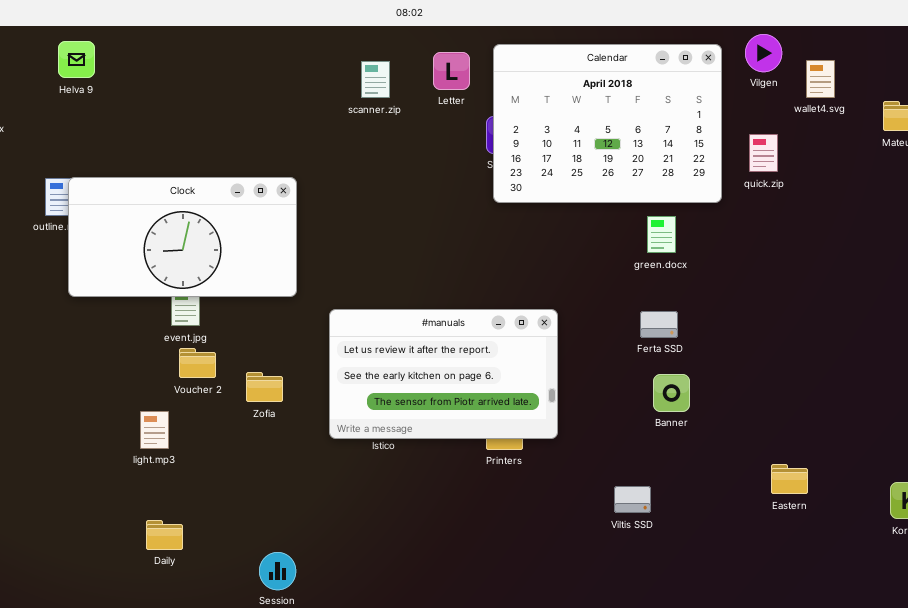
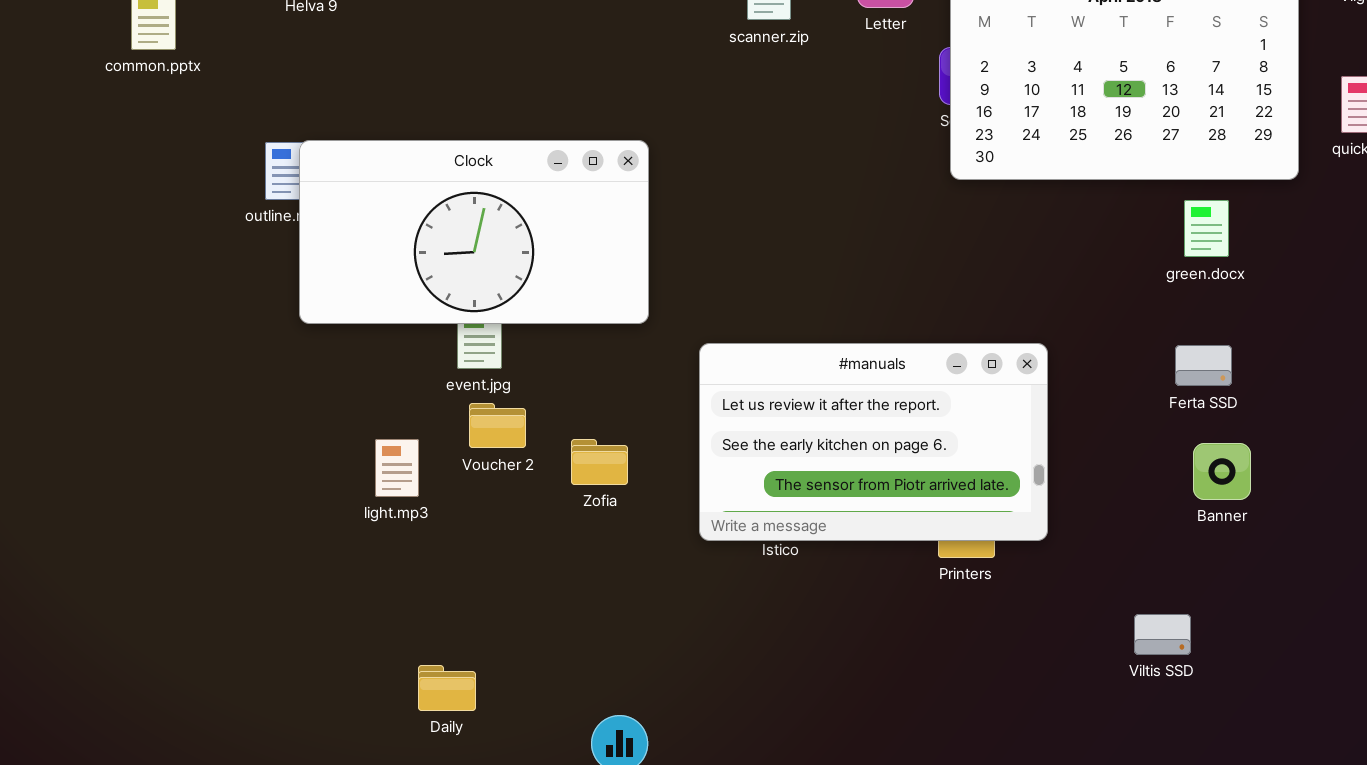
light.mp3: [140,411,169,449] -> [375,439,419,497], moved

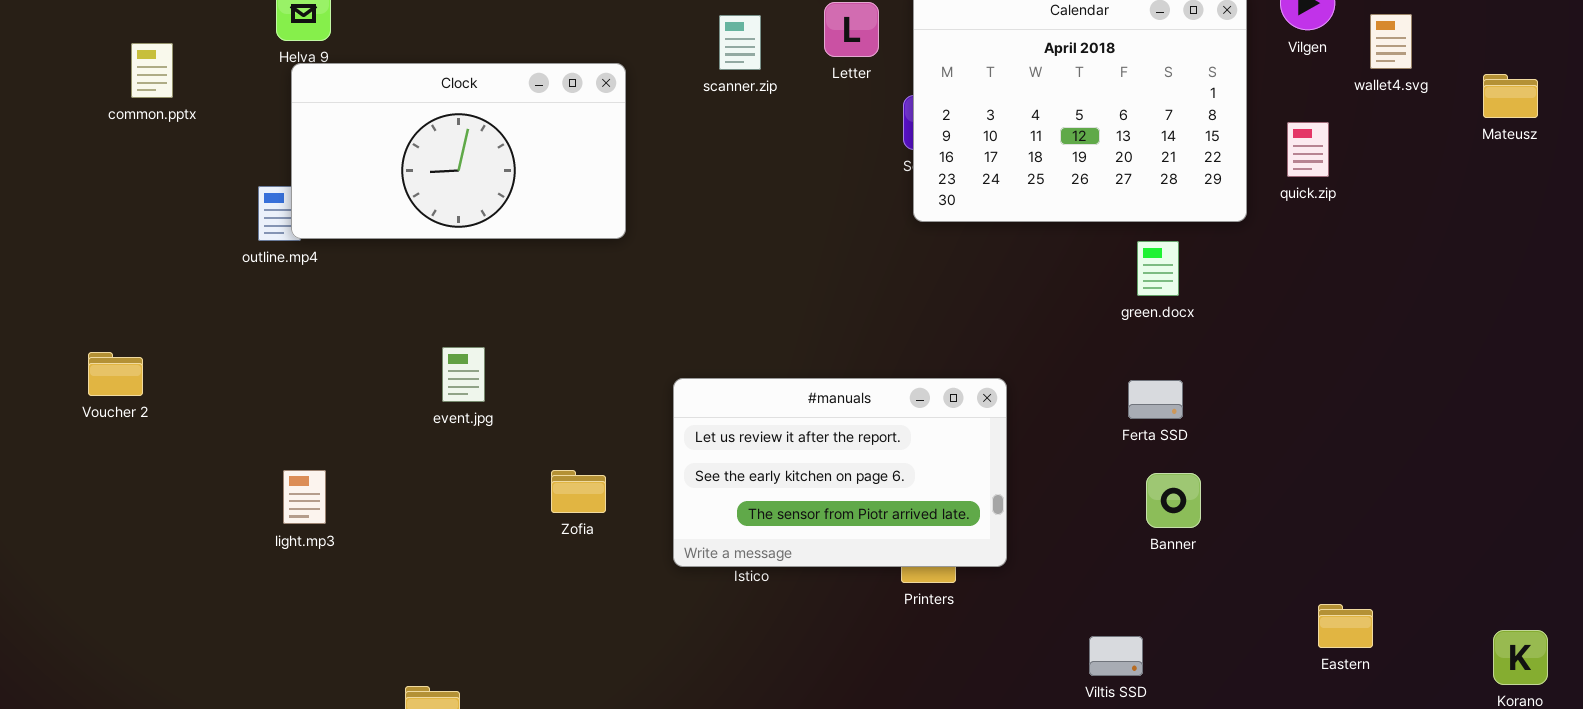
Clock: [299,140,649,324] -> [291,63,626,239], moved
Voucher 2: [469,403,526,448] -> [88,352,143,396], moved
light.mp3: [375,439,419,497] -> [283,470,326,524], moved

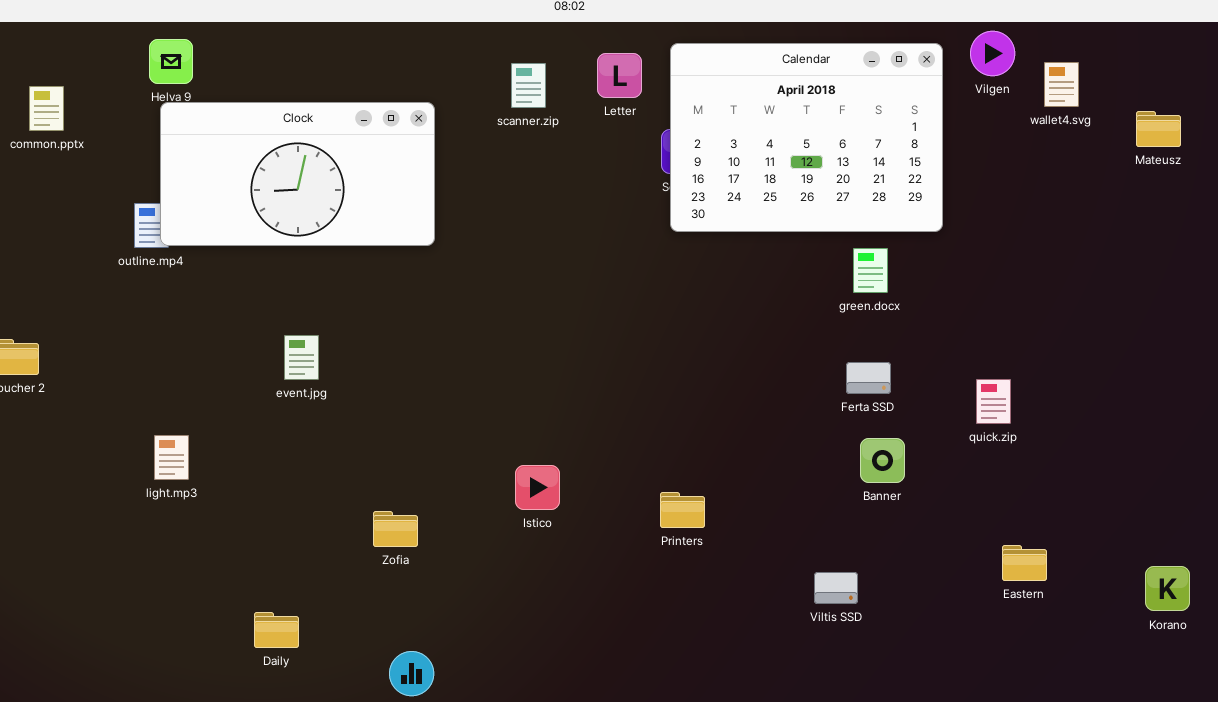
quick.zip: [1287,122,1329,177] -> [976,379,1011,424], moved
#manuals: [673,378,1007,567] -> none, closed
Zofia: [551,470,606,513] -> [373,511,418,547], moved

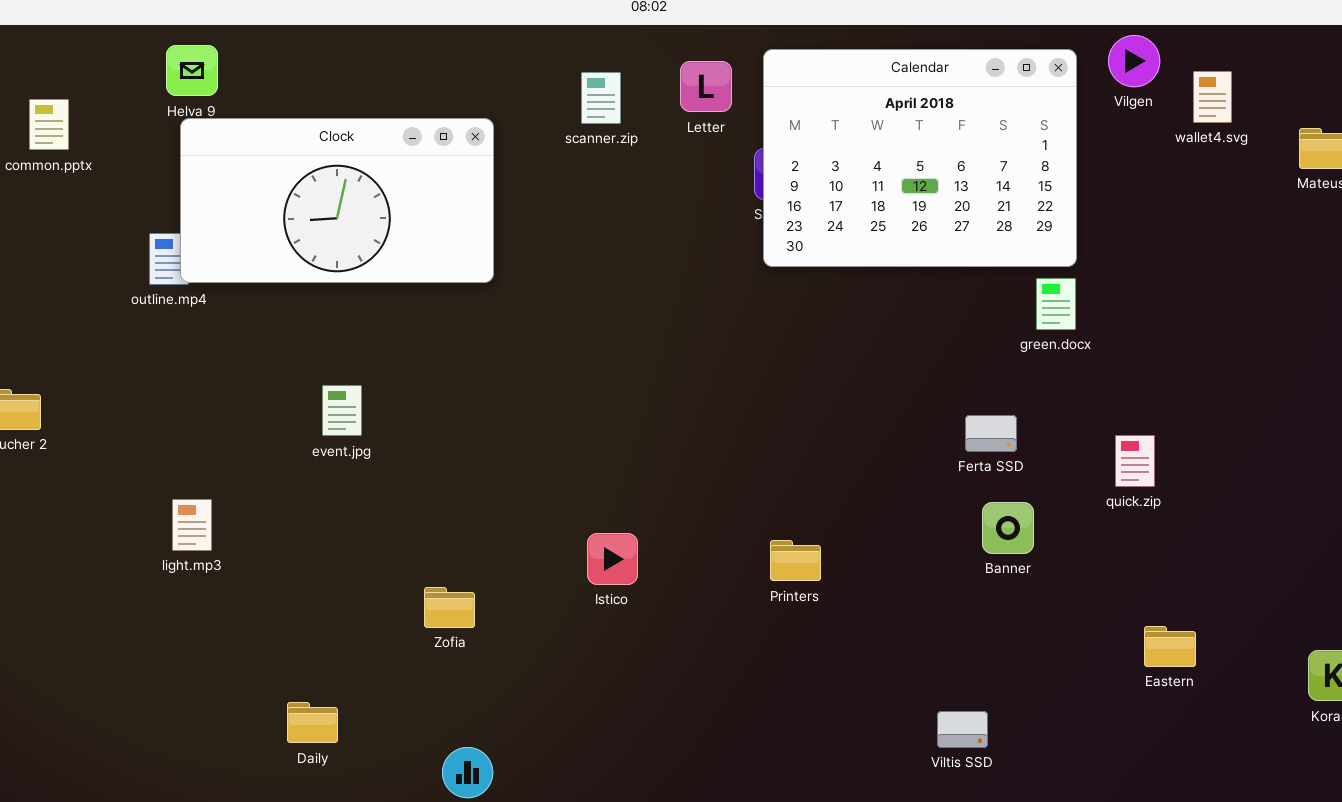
green.docx: [853,248,888,293] -> [1036,278,1076,330], moved
Printers: [660,492,705,528] -> [770,540,821,581], moved
Viltis SSD: [814,572,858,604] -> [937,711,988,748], moved

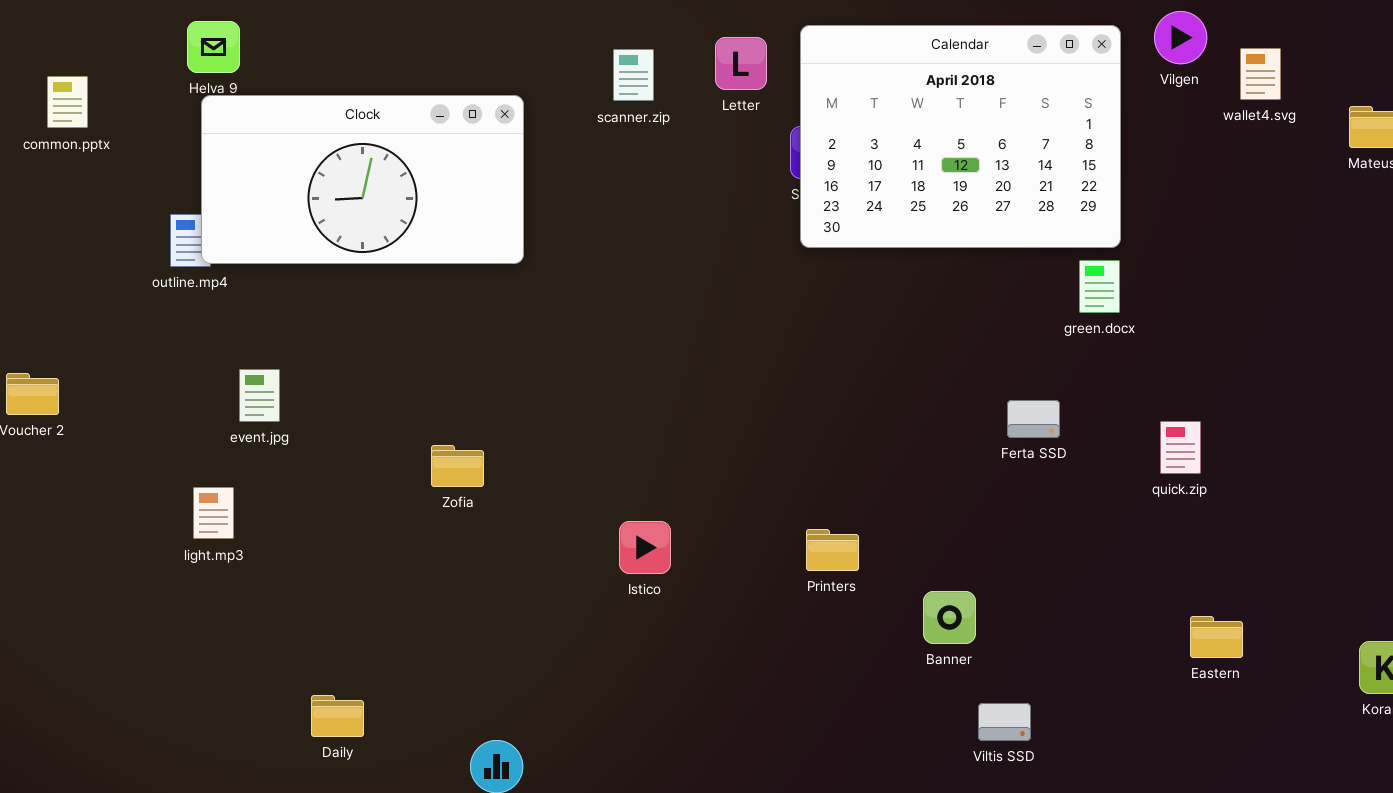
event.jpg: [322,385,362,436] -> [239,369,280,422], moved
Banner: [982,502,1034,554] -> [923,591,976,644], moved
Zofia: [424,587,475,628] -> [431,445,484,487], moved

